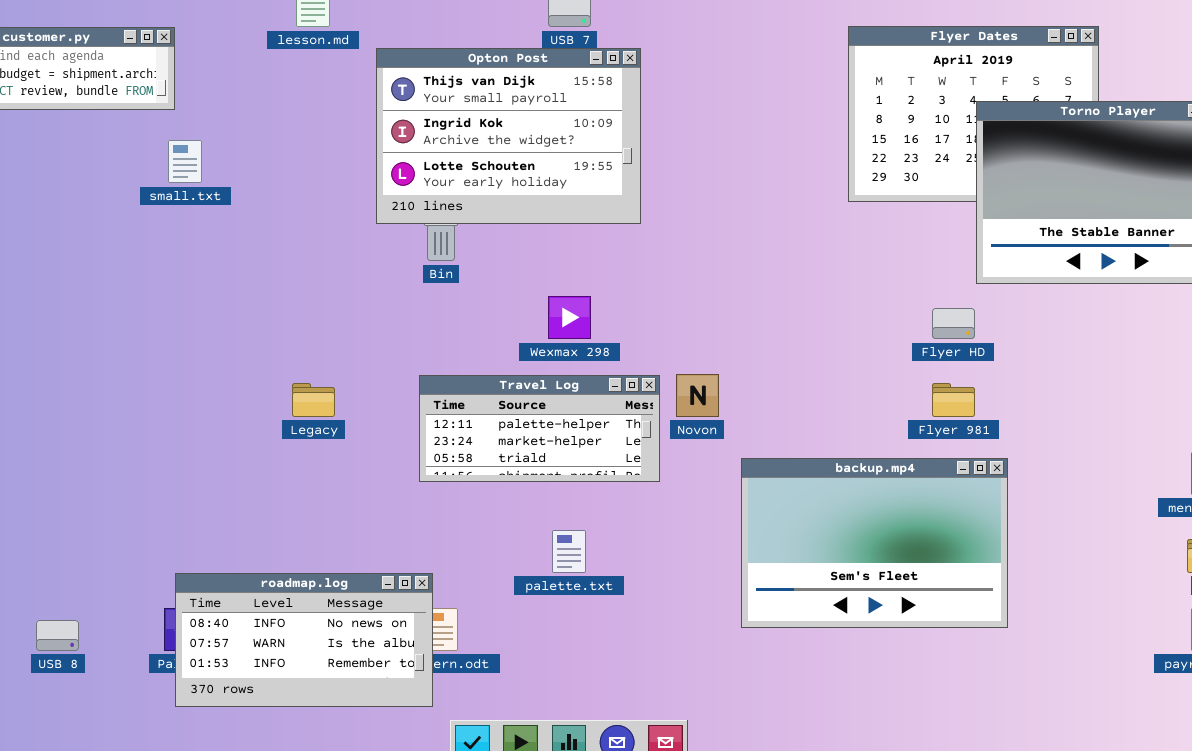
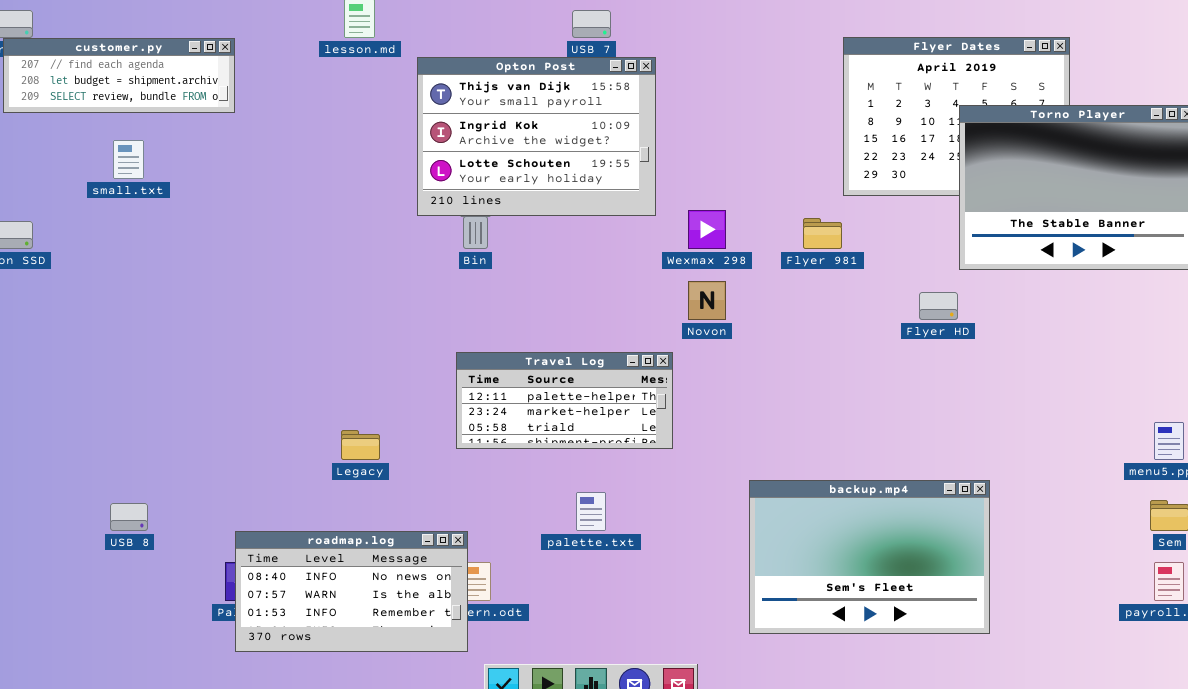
small.txt: [168,140,202,183] -> [113,140,144,179], moved
Wexmax 298: [548,296,591,339] -> [688,210,726,249], moved
Novon: [676,374,719,417] -> [688,281,726,320], moved
Legacy: [292,383,335,417] -> [341,430,380,460], moved
Flyer 981: [932,383,975,417] -> [803,218,842,249], moved
backup.mp4: [741,458,1008,628] -> [749,480,990,634], moved
USB 8: [36,620,79,651] -> [110,503,148,531], moved

